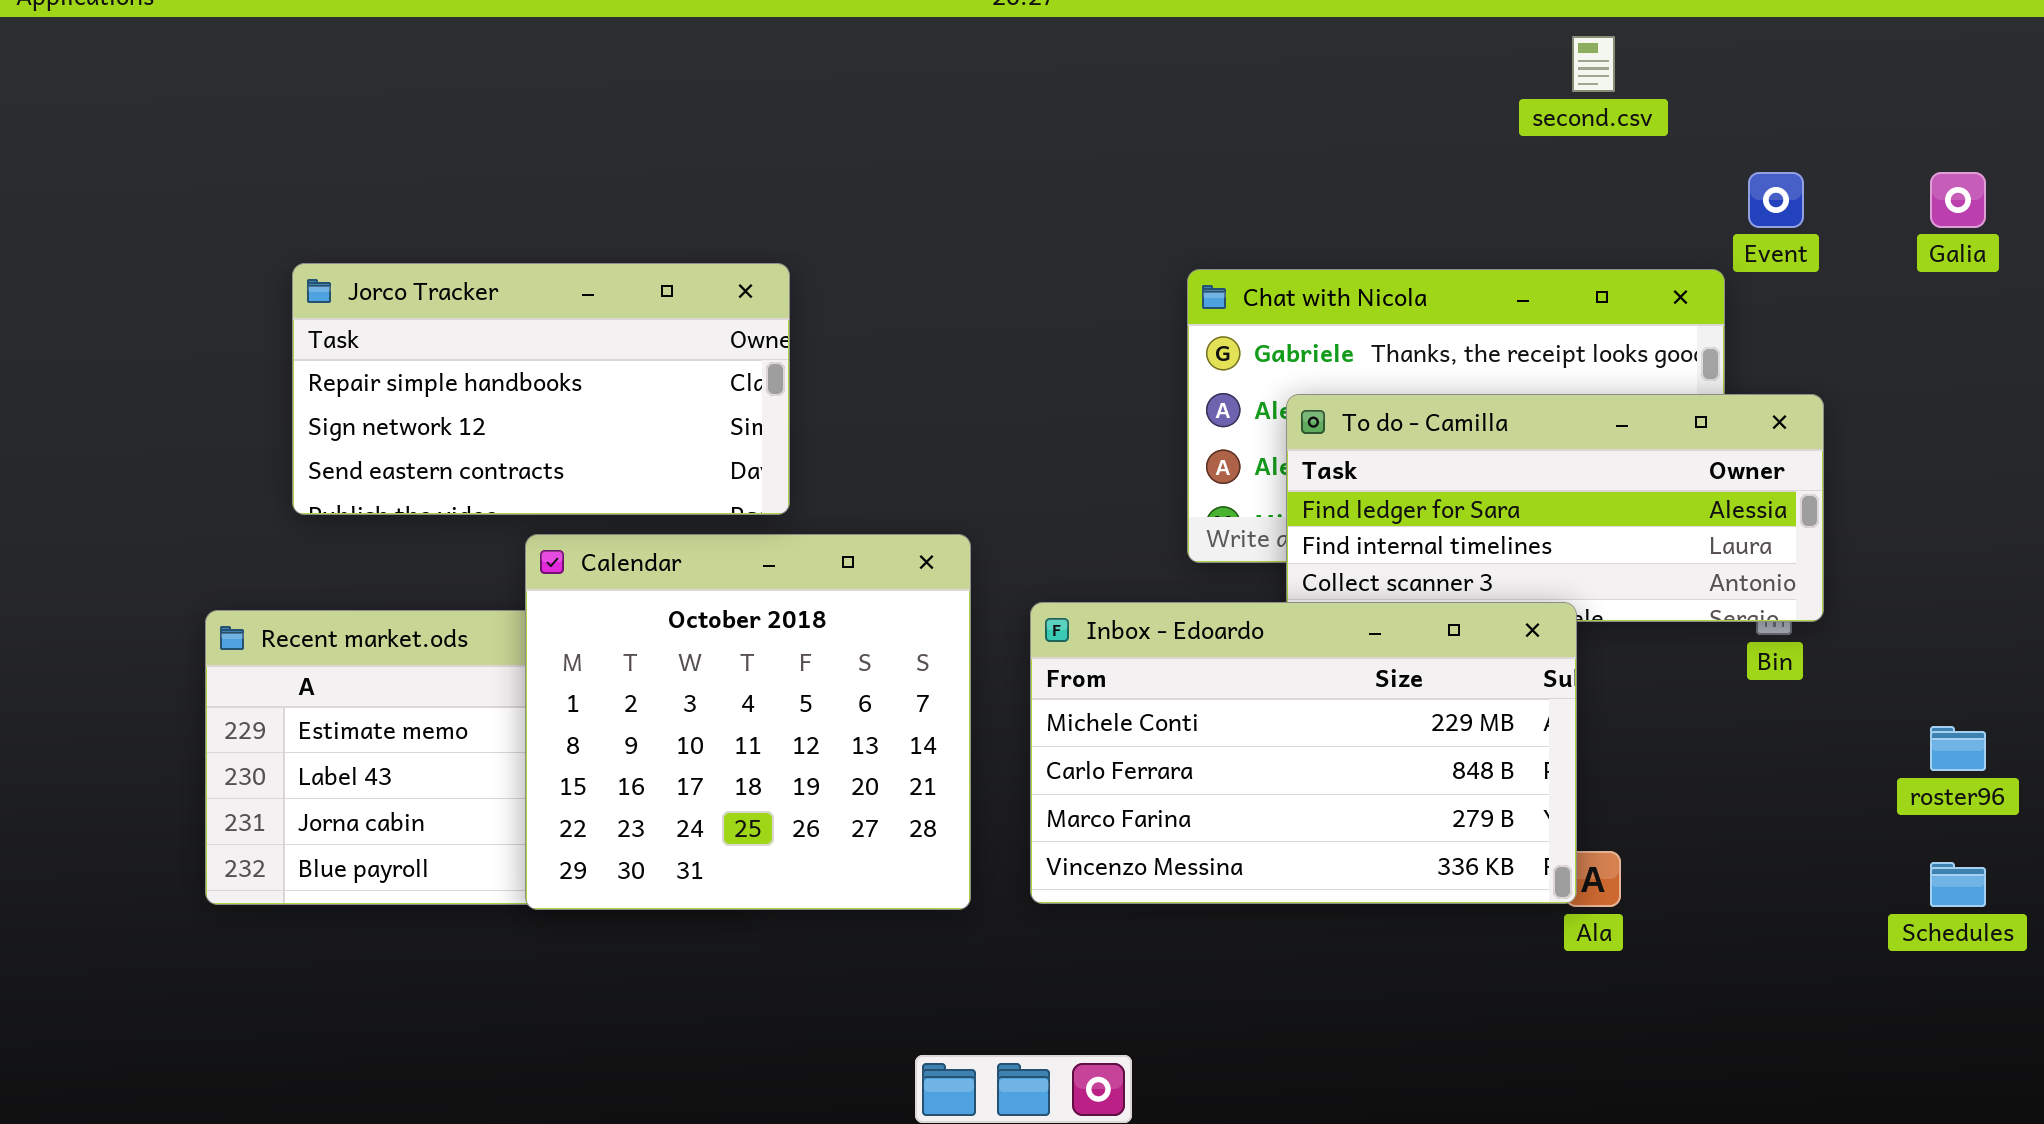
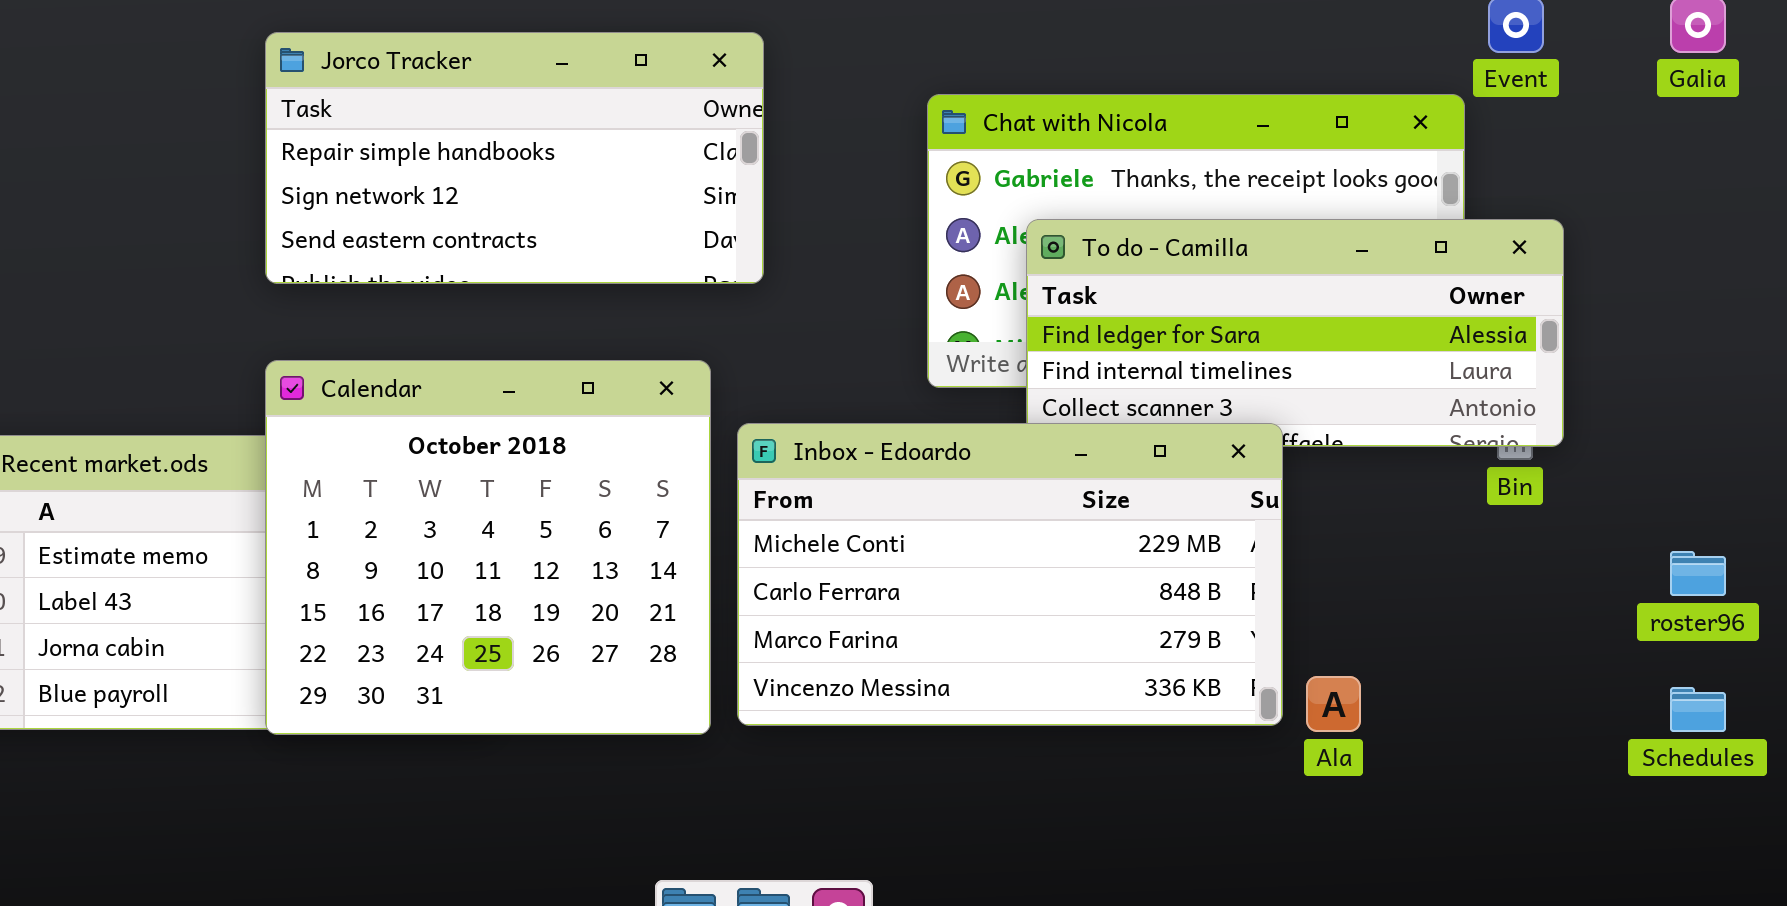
Jorco Tracker: [292,263,790,515] -> [265,32,764,284], moved
Inbox - Edoardo: [1030,602,1577,904] -> [737,423,1283,726], moved

